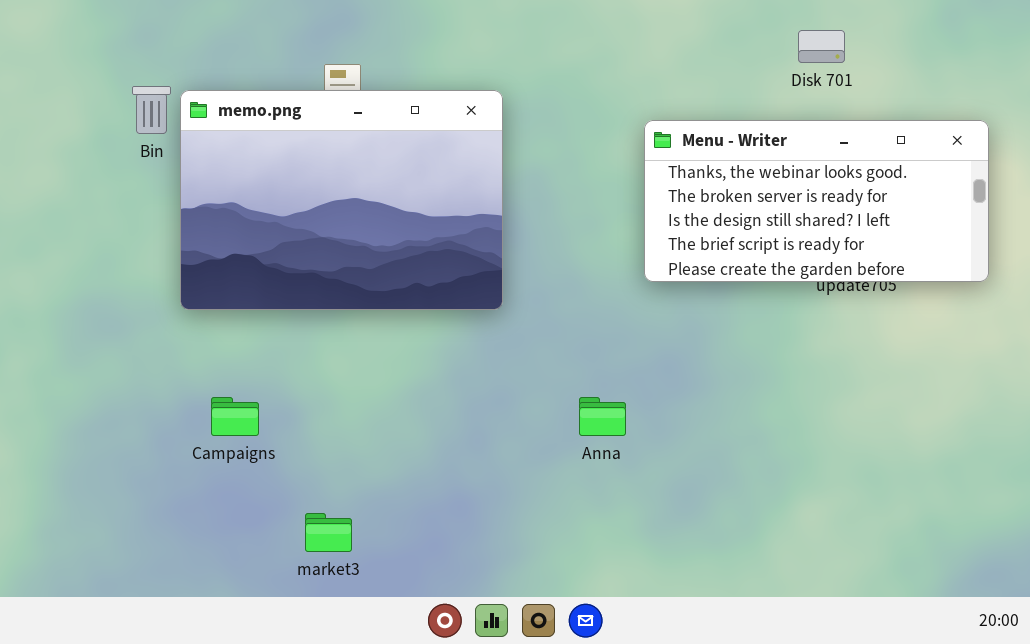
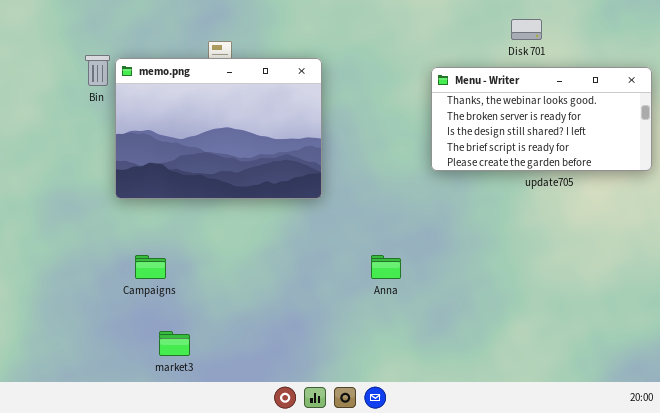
Menu - Writer: [644,120,989,282] -> [431,67,652,171], moved
market3: [305,513,352,552] -> [159,331,190,356], moved

